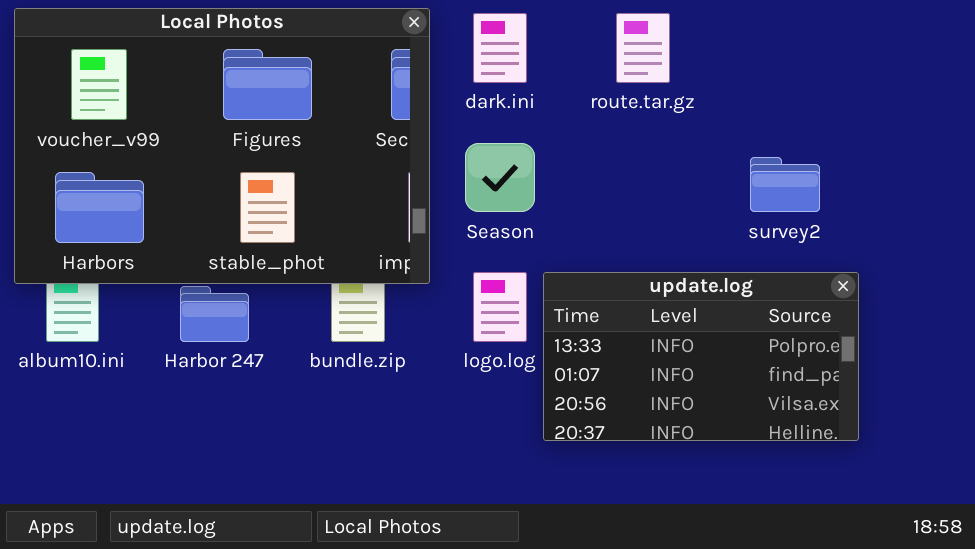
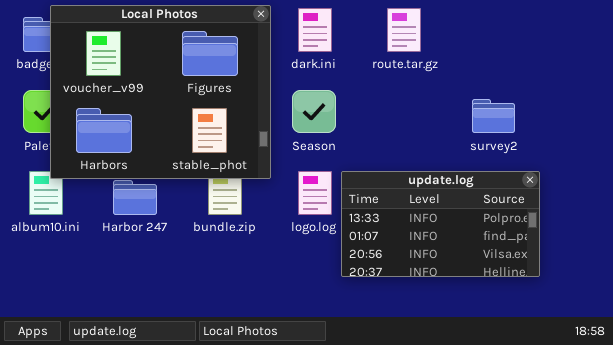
Local Photos: [14,8,430,284] -> [50,5,271,179], resized

